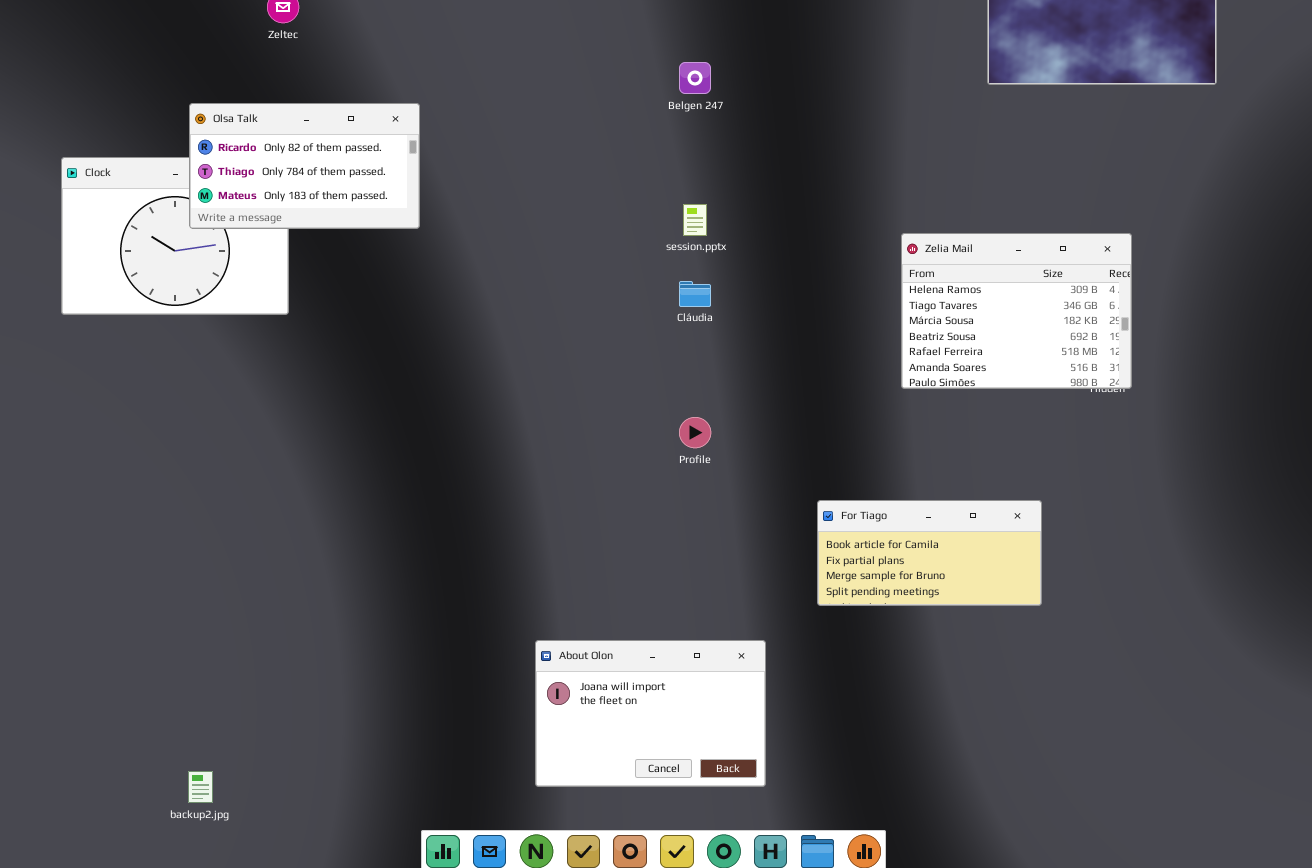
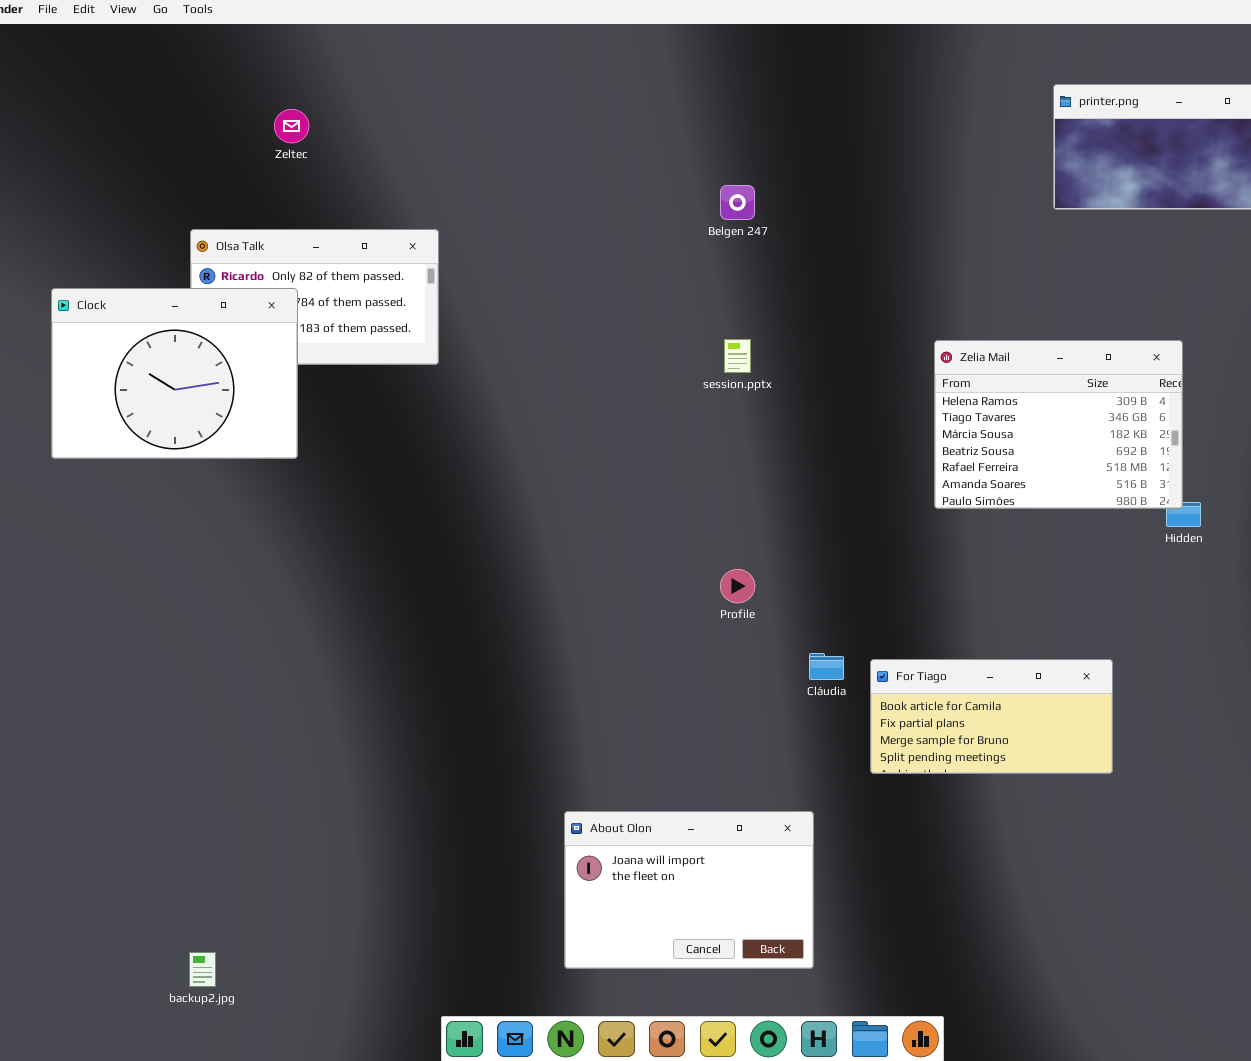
Clock: [61,157,289,315] -> [51,288,298,459], raised
Zelia Mail: [901,233,1132,389] -> [934,340,1183,509], moved
Cláudia: [679,281,711,307] -> [809,653,844,680], moved

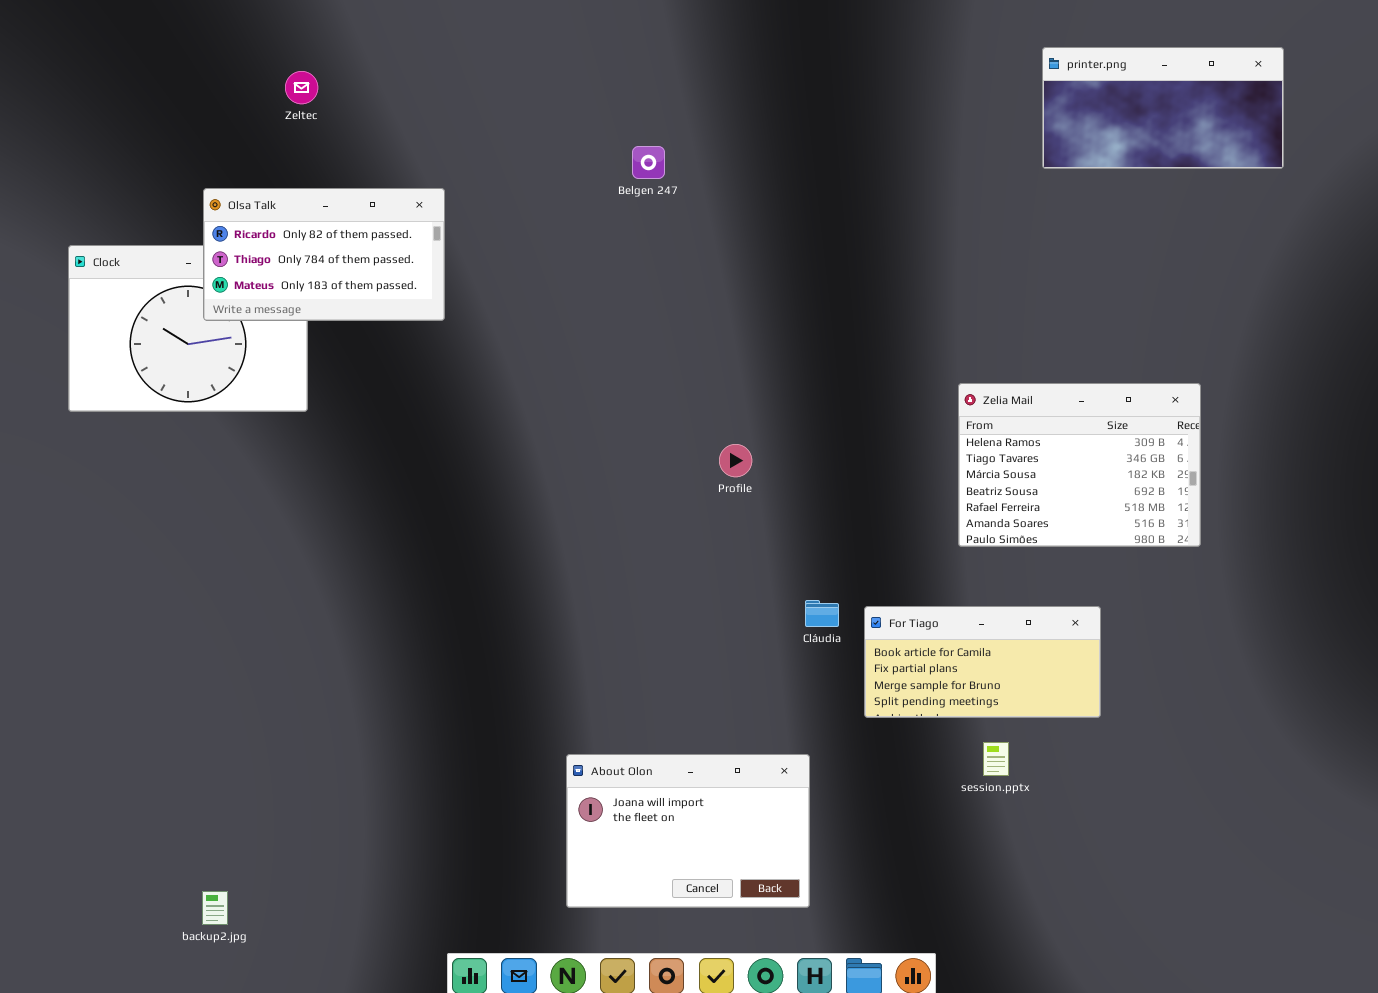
Belgen 247: [720,185,755,220] -> [632,146,665,179], moved
Olsa Talk: [190,229,439,365] -> [203,188,445,321], raised
session.pptx: [724,339,751,373] -> [983,742,1009,776], moved
Zelia Mail: [934,340,1183,509] -> [958,383,1201,547], moved
Profile: [720,569,755,603] -> [719,444,752,477], moved

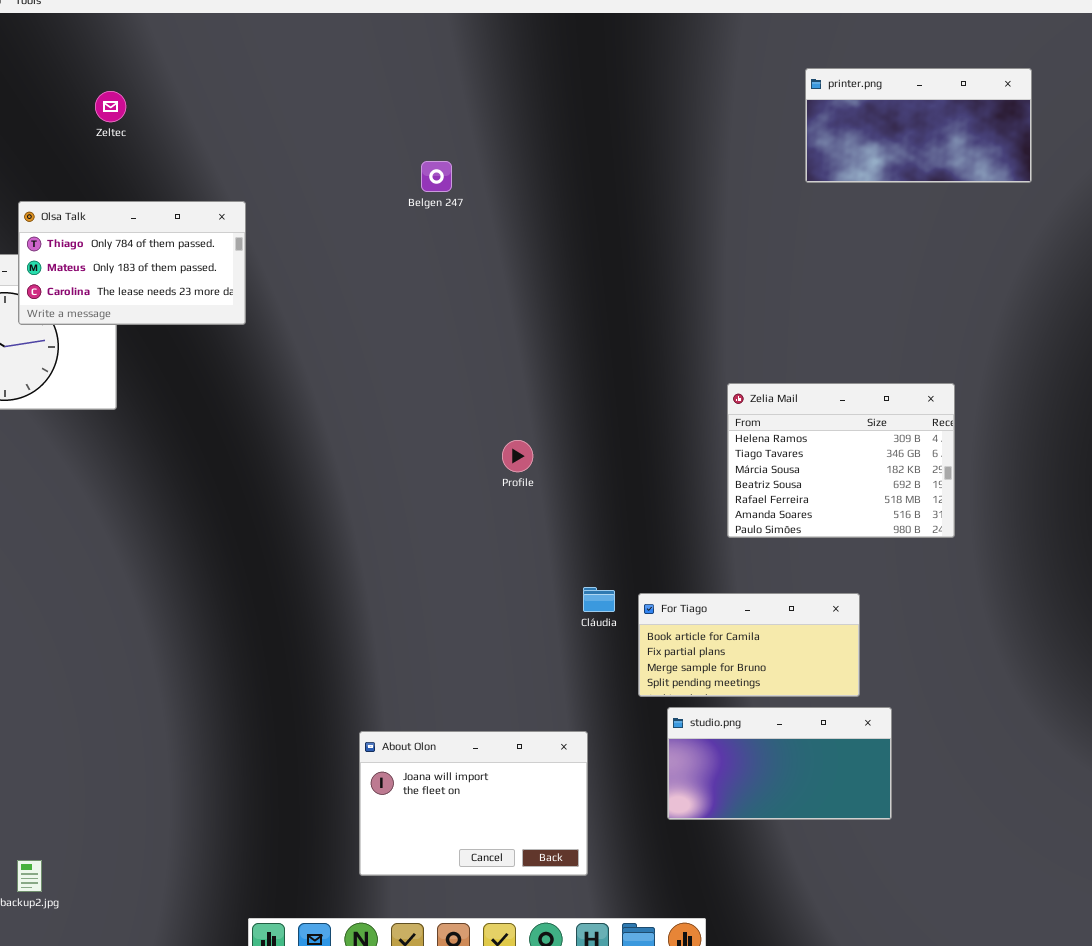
Olsa Talk: [203,188,445,321] -> [18,201,246,325], scrolled down 1 row
studio.png: none -> [667,707,892,820], opened

